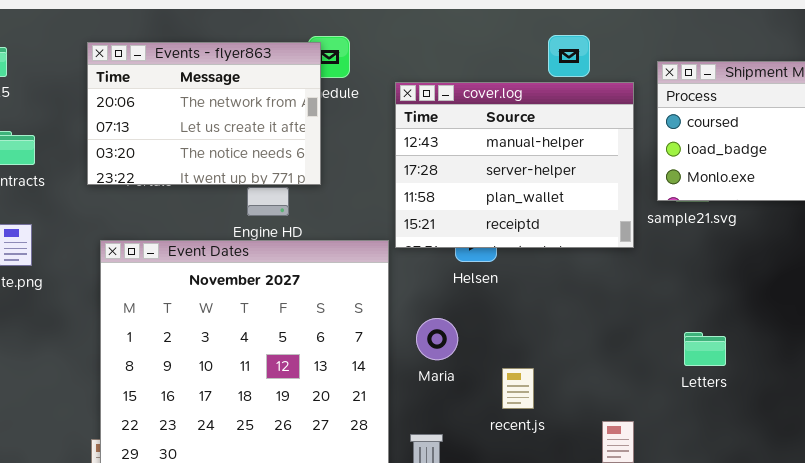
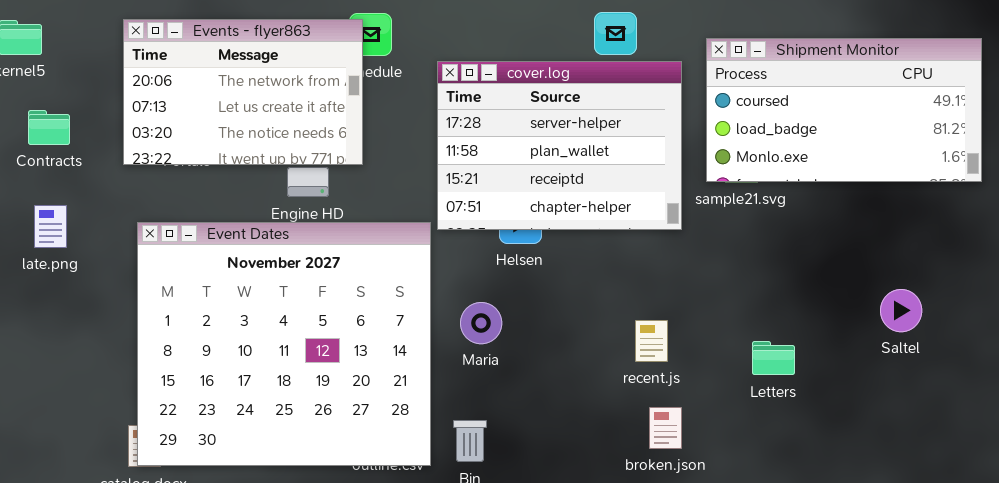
cover.log: [395,82,634,248] -> [437,61,682,230], scrolled down 1 row
Letters: [684,332,726,366] -> [752,341,795,375], moved
recent.js: [502,368,534,409] -> [635,320,668,362], moved

